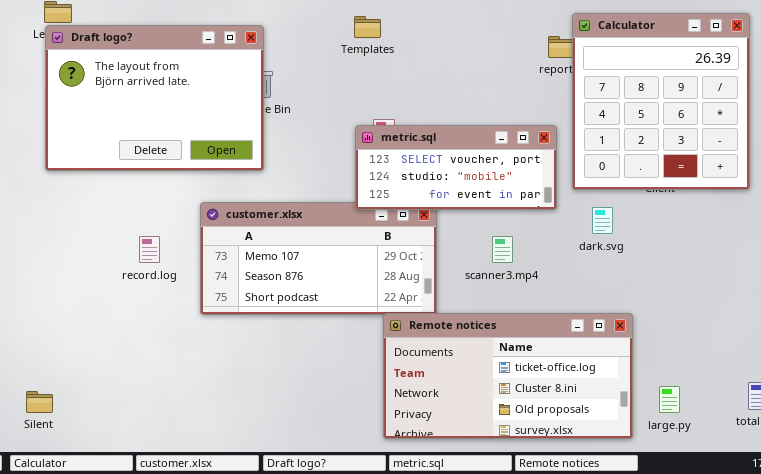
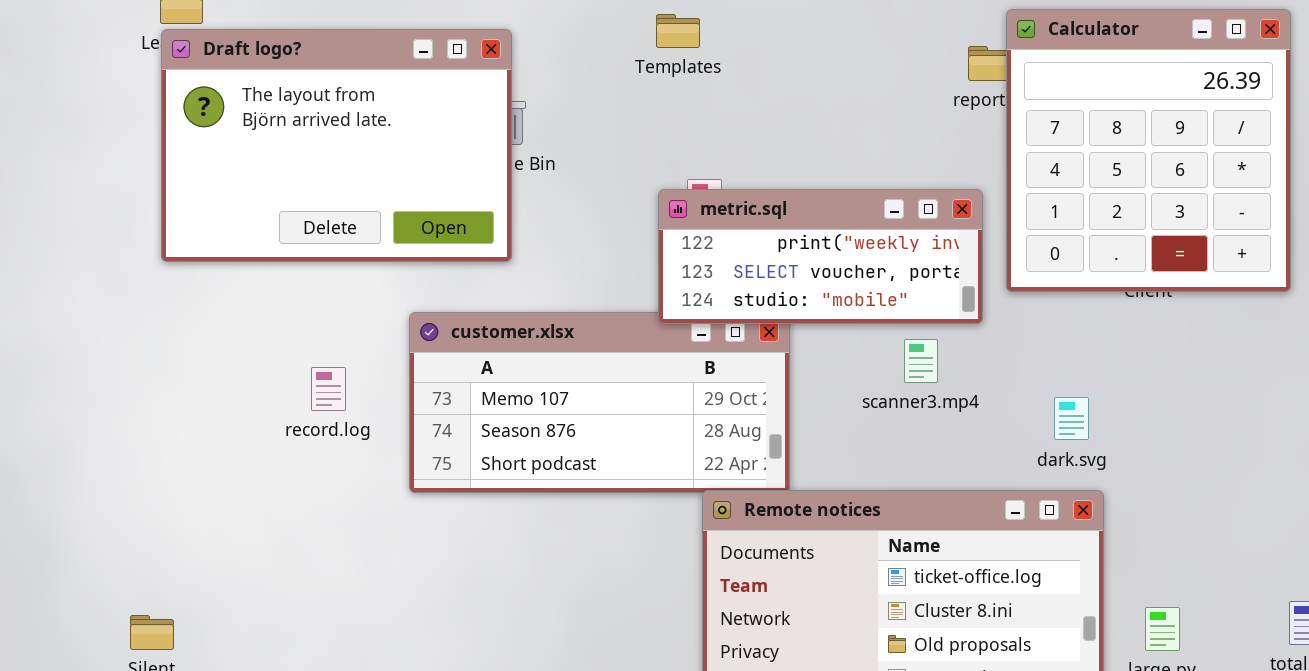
metric.sql: [355,125,557,210] -> [658,189,983,324], scrolled up 1 row
dark.svg: [592,207,613,234] -> [1054,397,1089,440], moved
scanner3.mp4: [492,236,513,263] -> [904,339,938,383], moved

